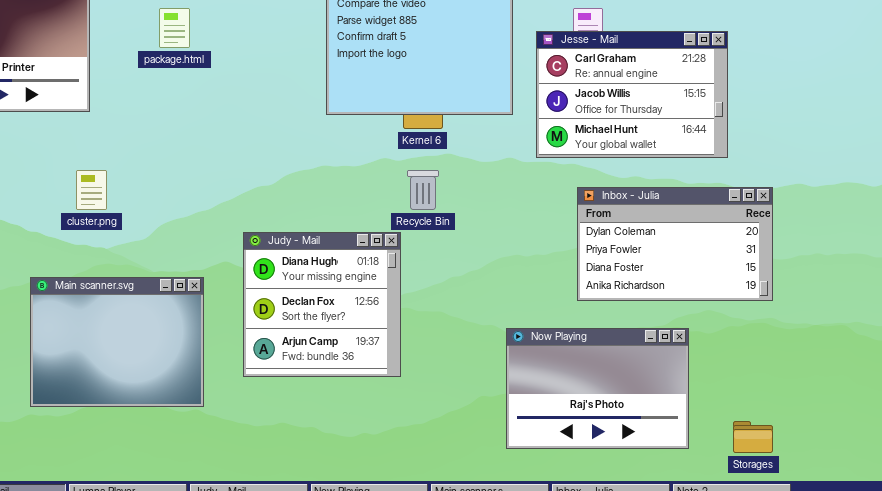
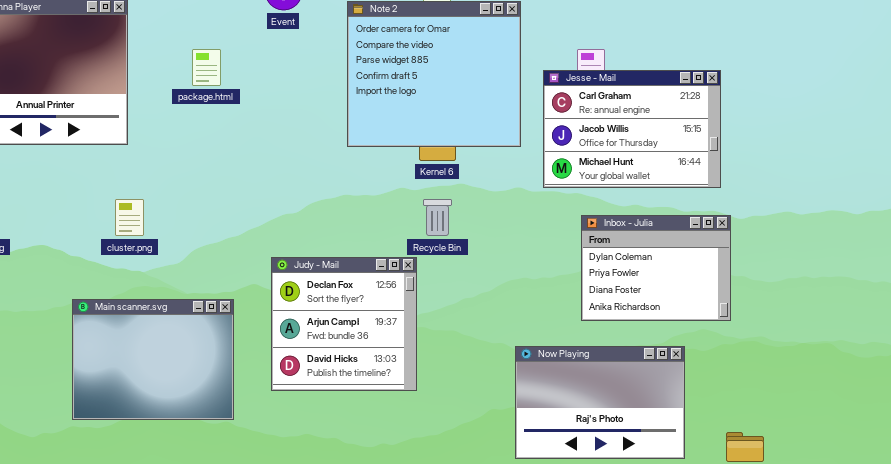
Inbox - Julia: [577,187,773,301] -> [581,215,731,321], resized
Judy - Mail: [243,232,401,377] -> [271,257,417,391], scrolled down 1 row

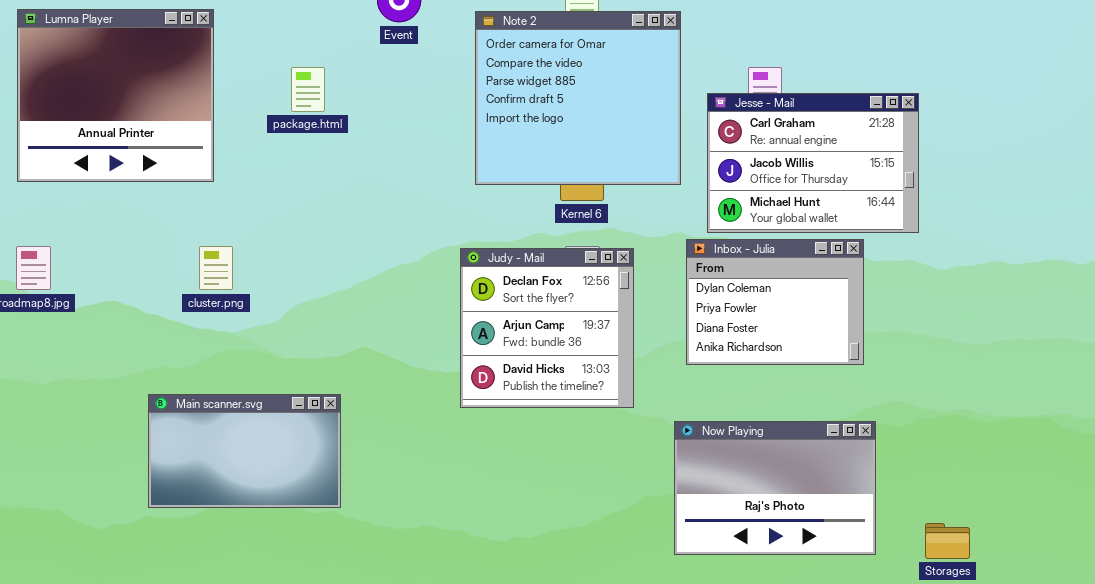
Inbox - Julia: [581,215,731,321] -> [686,239,864,365], moved
Judy - Mail: [271,257,417,391] -> [460,248,634,408], moved
Main scanner.svg: [72,299,234,420] -> [148,394,341,508], resized

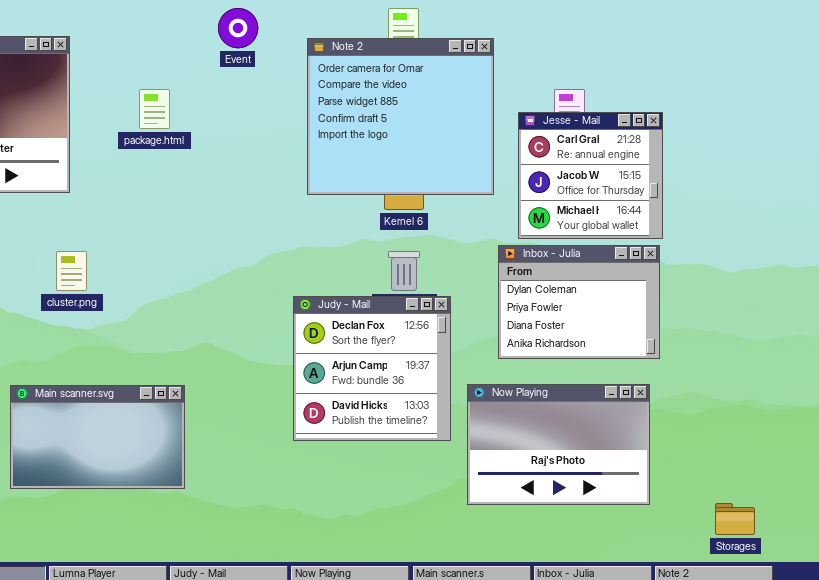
Jesse - Mail: [707,93,919,233] -> [518,112,663,239], resized
Judy - Mail: [460,248,634,408] -> [293,296,451,441], moved
Now Playing: [674,421,876,555] -> [467,384,650,505], moved

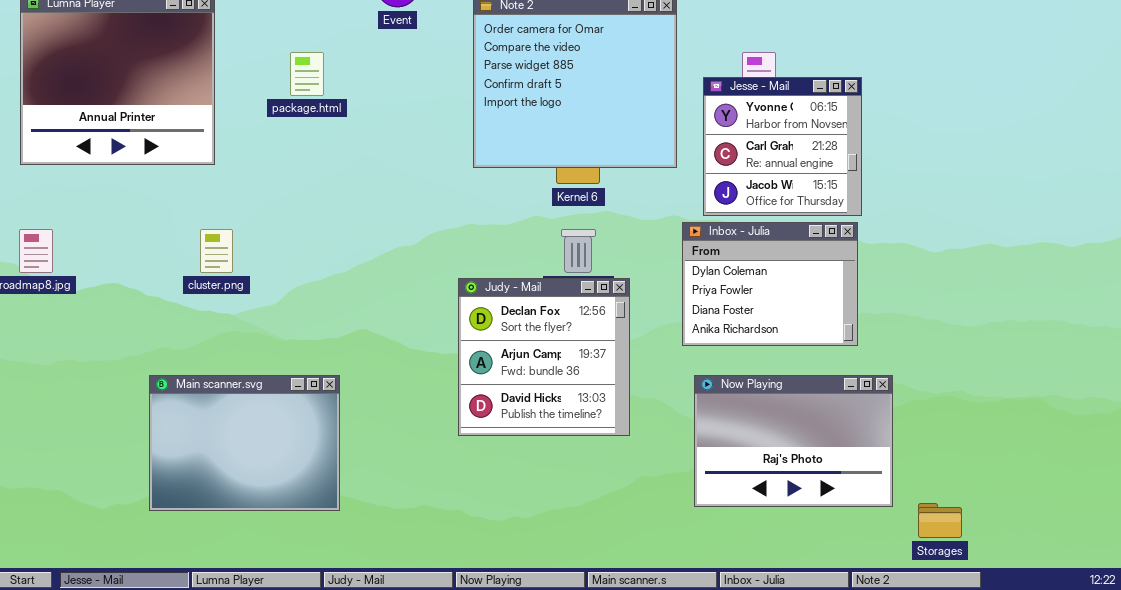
Jesse - Mail: [518,112,663,239] -> [703,77,862,216], scrolled up 1 row
Now Playing: [467,384,650,505] -> [694,375,893,507], moved
Main scanner.svg: [10,385,185,489] -> [149,375,340,511], resized

